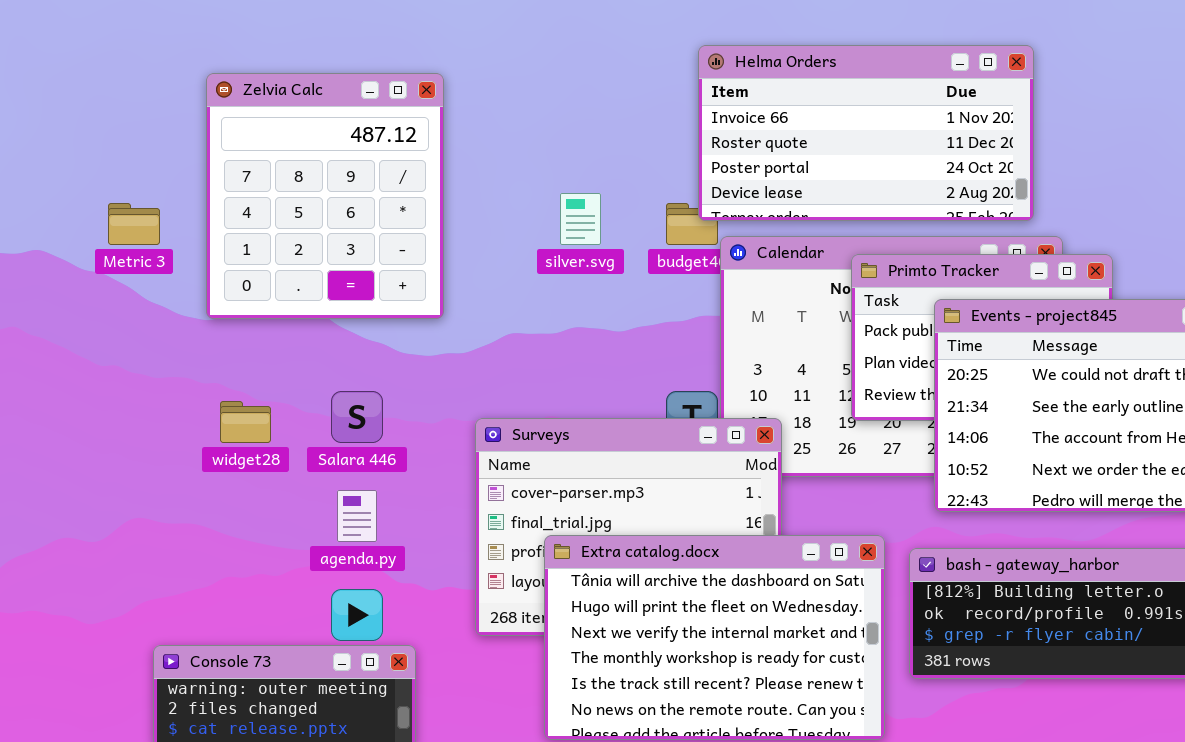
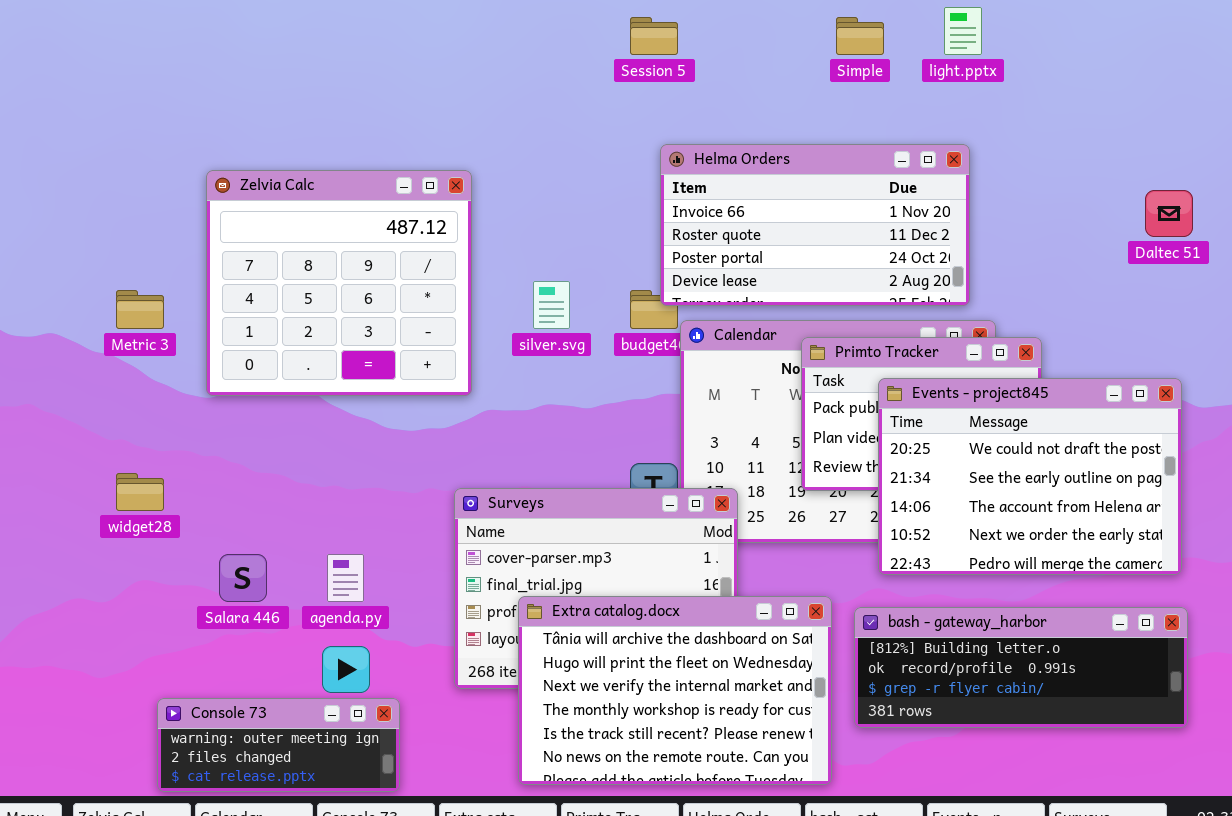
Zelvia Calc: [206,73,444,319] -> [206,170,472,396], resized
Salara 446: [331,391,383,443] -> [219,554,267,602], moved
widget28: [220,401,271,443] -> [116,473,164,511], moved

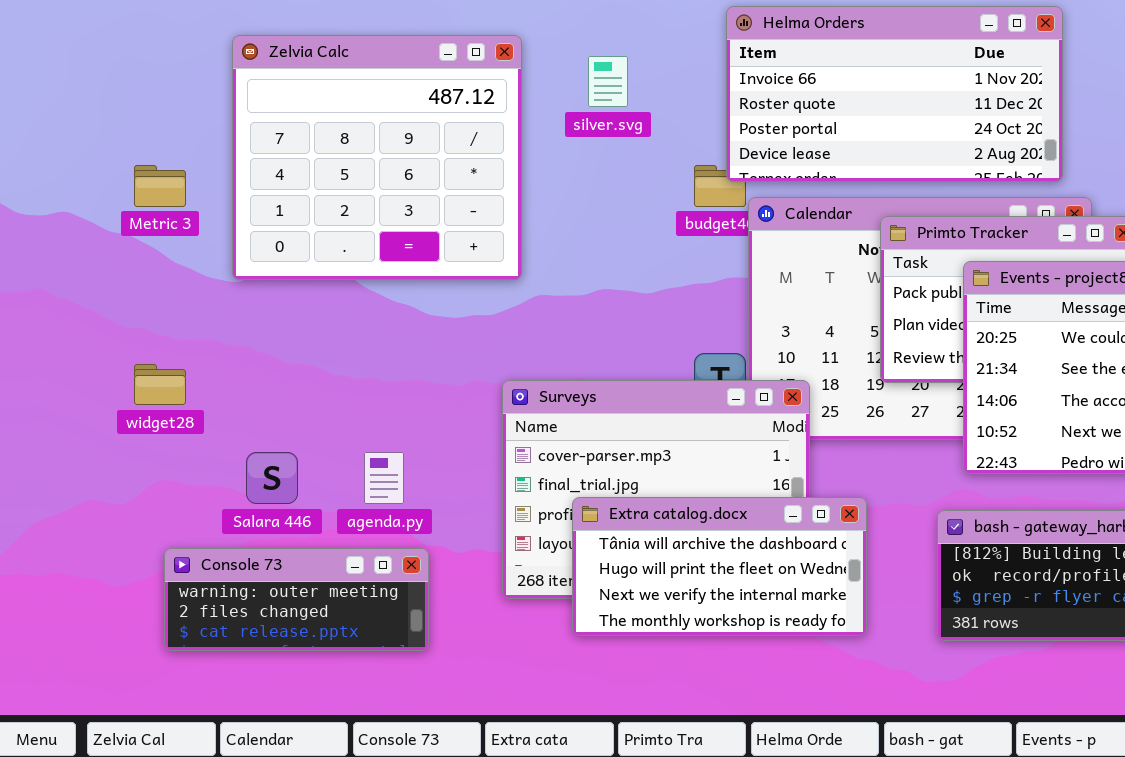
silver.svg: [533,281,570,329] -> [588,56,628,107], moved
Extra catalog.docx: [518,596,832,785] -> [572,497,867,636], resized
Console 73: [157,698,400,792] -> [164,548,429,651], moved

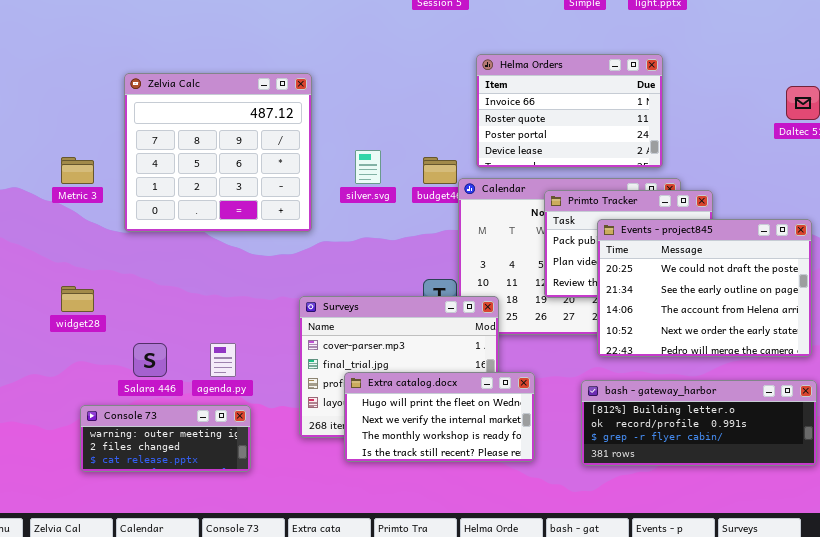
Helma Orders: [726,6,1063,182] -> [476,54,663,168], resized
silver.svg: [588,56,628,107] -> [355,150,381,184], moved
Extra catalog.docx: [572,497,867,636] -> [344,372,535,462], scrolled down 1 row

